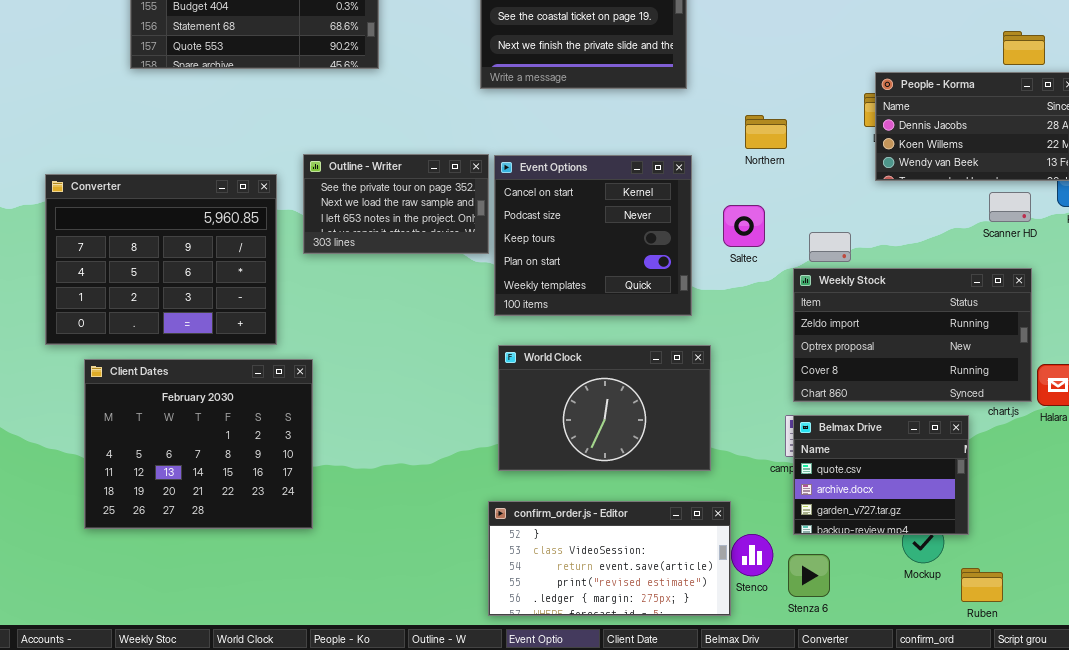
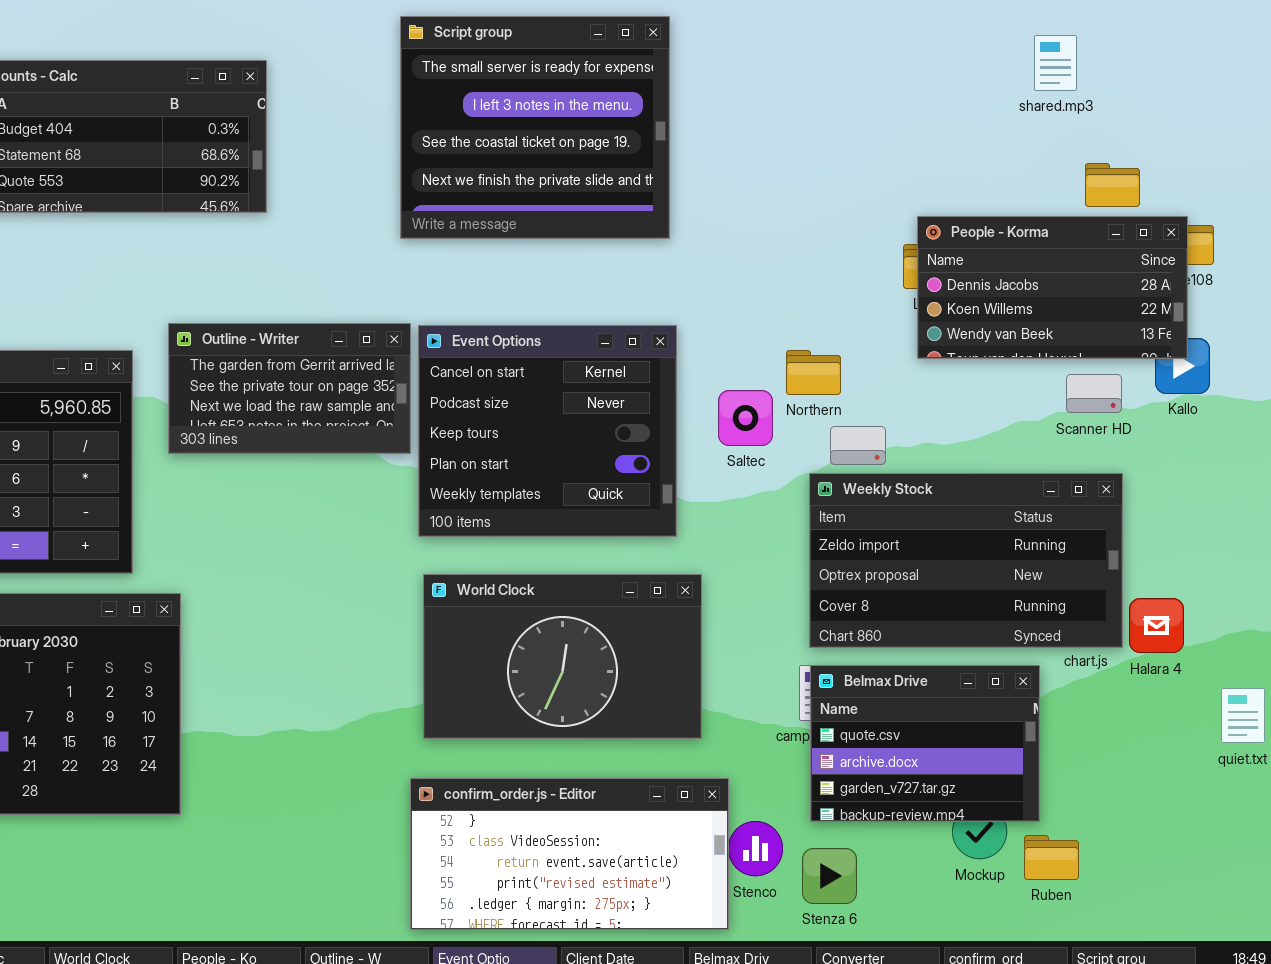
Northern: [745,115,787,149] -> [786,350,841,395], moved
Outline - Writer: [303,154,489,254] -> [168,323,411,454], scrolled up 1 row
Ruben: [961,568,1003,602] -> [1024,835,1079,880], moved

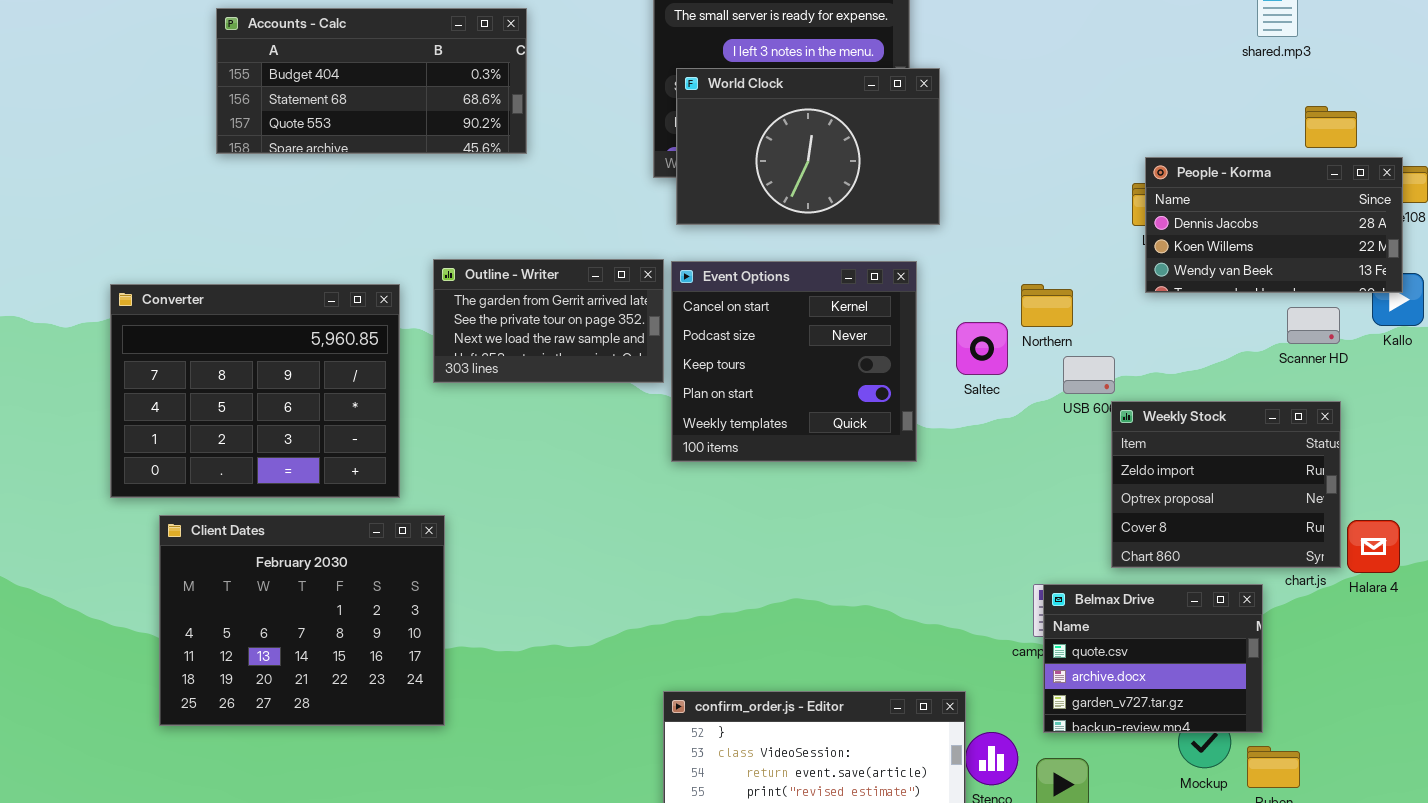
Weekly Stock: [809,473,1123,648] -> [1111,401,1341,568], resized
World Clock: [423,574,702,739] -> [676,68,940,225], moved

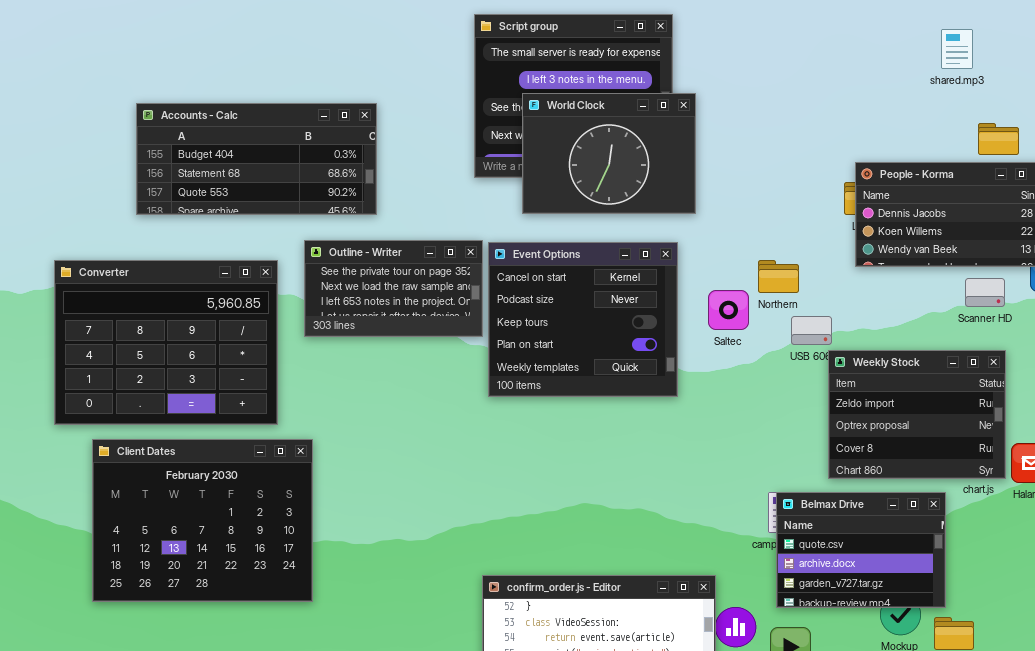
Accounts - Calc: [216,8,527,154] -> [136,103,377,215], moved
World Clock: [676,68,940,225] -> [522,93,696,214], resized
Outline - Writer: [433,259,664,383] -> [304,240,483,337], scrolled down 1 row

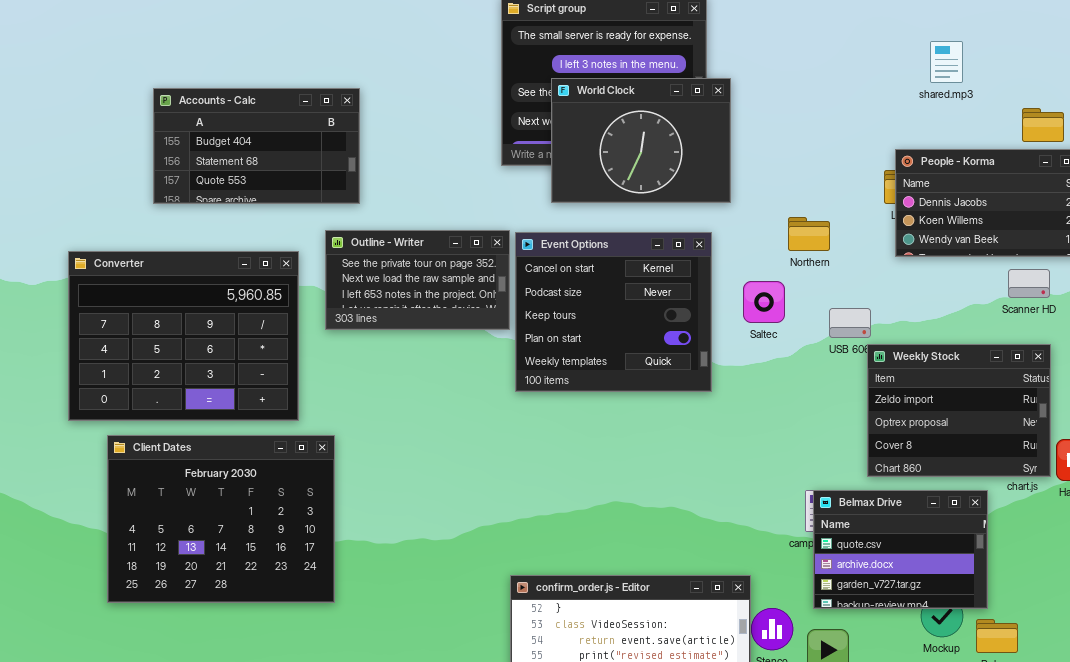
shared.mp3: [941,29,973,69] -> [930,41,963,83], moved
Accounts - Calc: [136,103,377,215] -> [153,88,360,204], resized
Northern: [758,260,799,293] -> [788,217,830,251], moved

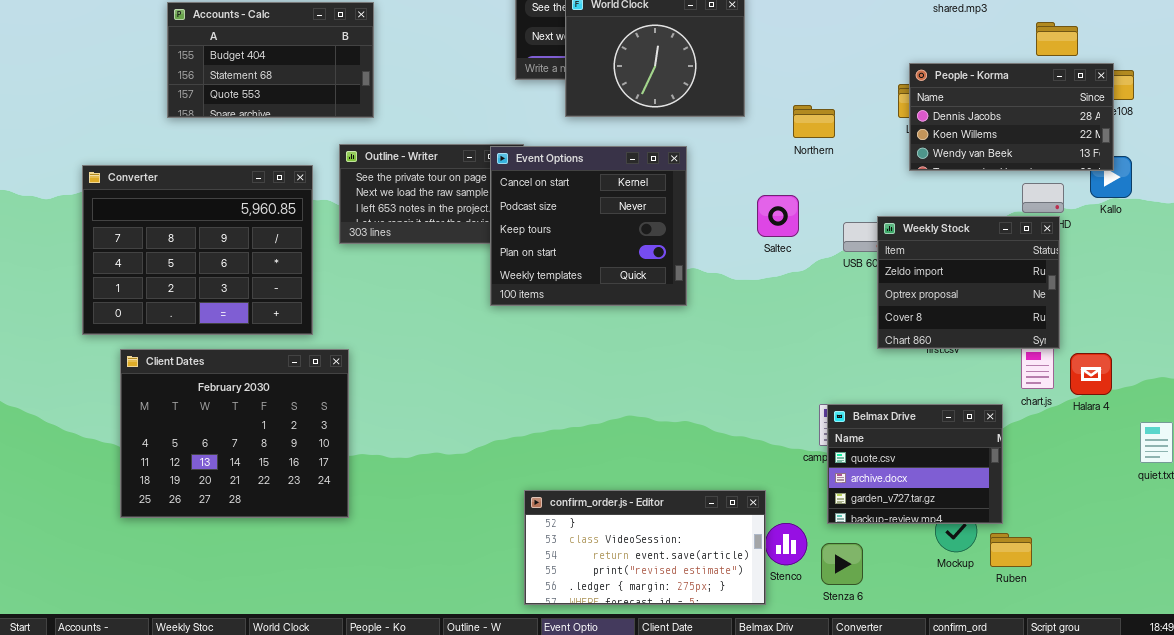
Northern: [788,217,830,251] -> [793,105,835,138], moved
Event Options: [515,232,712,392] -> [490,146,687,306], moved
Weekly Stock: [867,344,1051,477] -> [877,216,1060,349], moved

